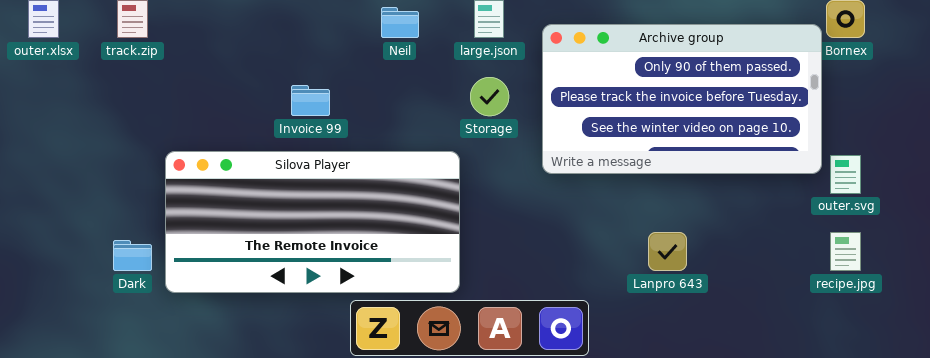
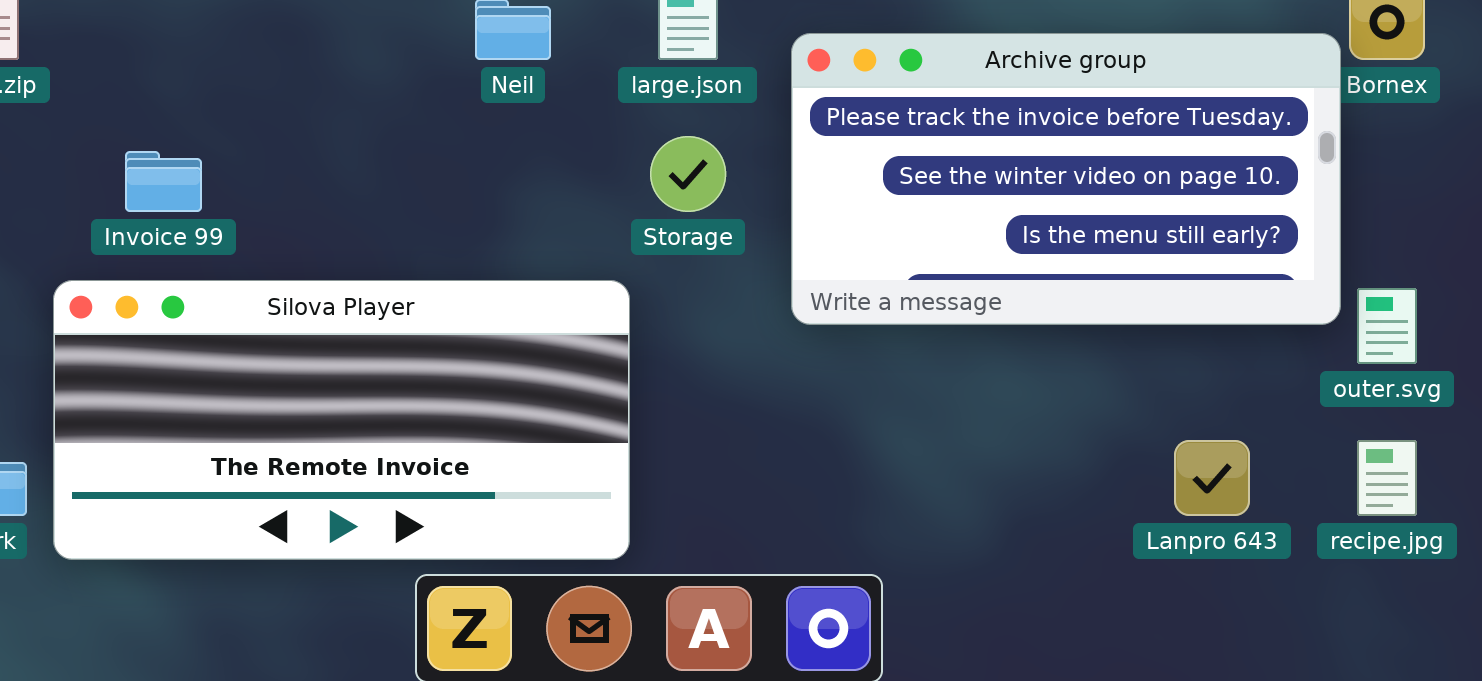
Archive group: [542,24,822,174] -> [791,33,1341,325], scrolled down 1 row
Invoice 99: [291,85,330,116] -> [125,151,202,212], moved
Lanpro 643: [648,232,687,271] -> [1174,440,1250,516], moved

